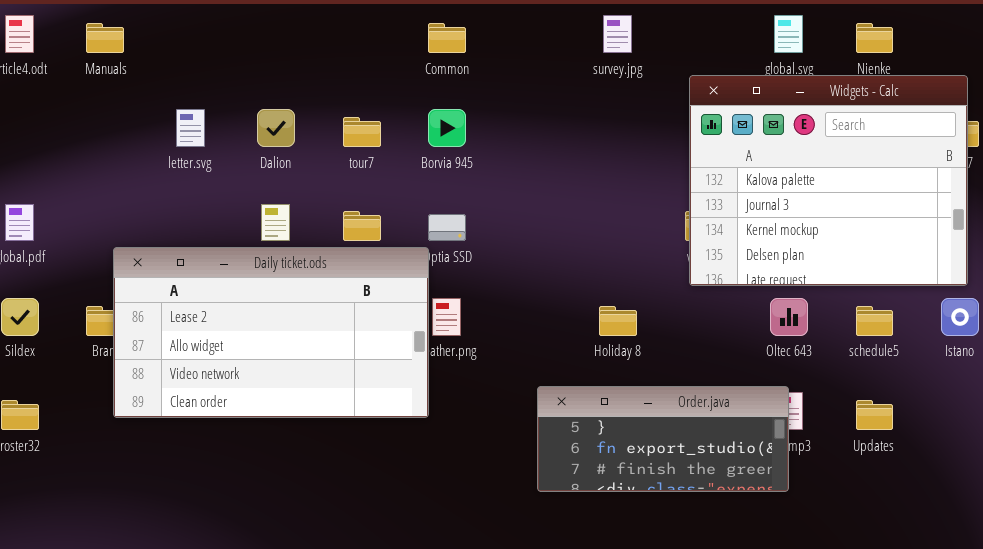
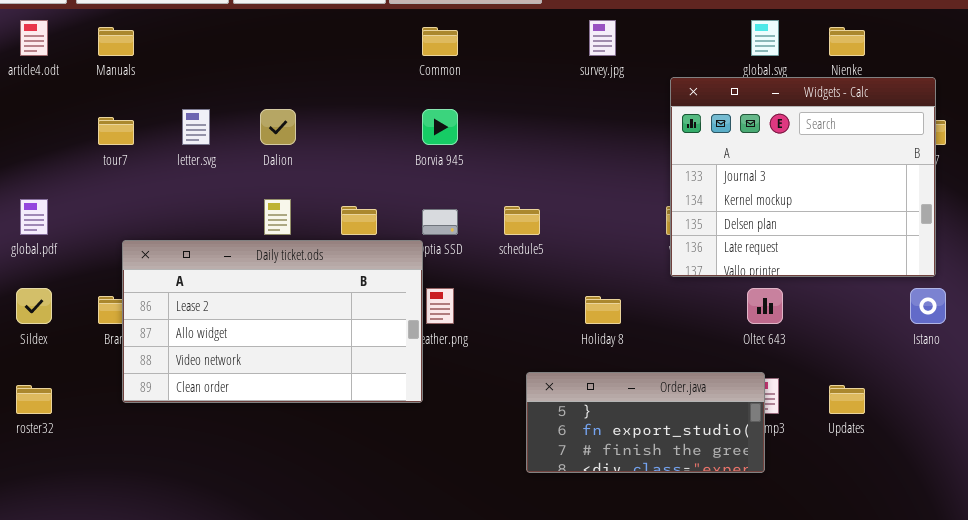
Widgets - Calc: [689,75,968,286] -> [670,77,936,277], scrolled down 1 row
tour7: [343,117,381,147] -> [98,117,134,145], moved
schedule5: [856,306,893,336] -> [504,206,540,235], moved

